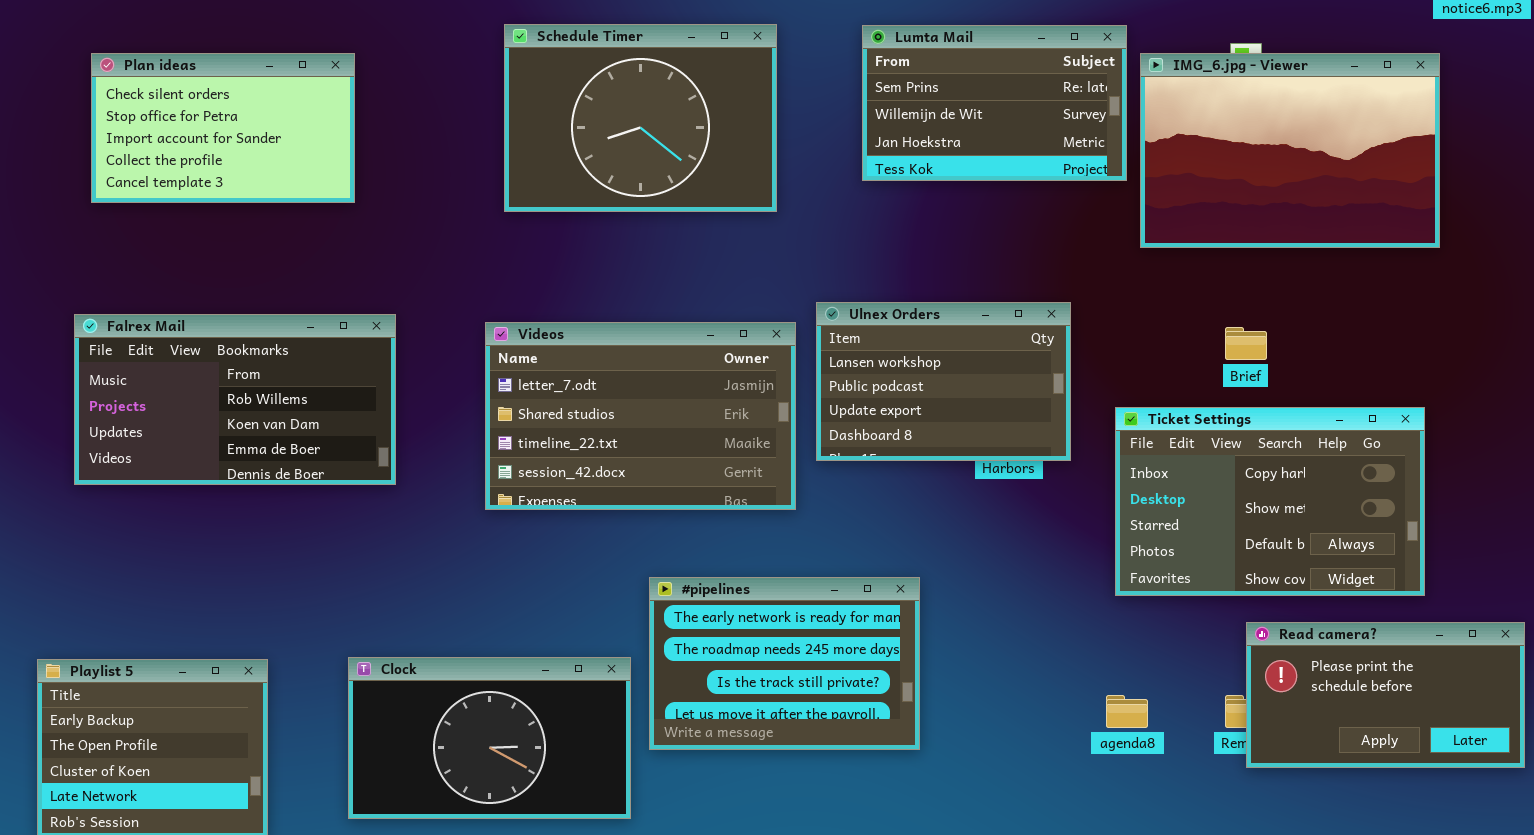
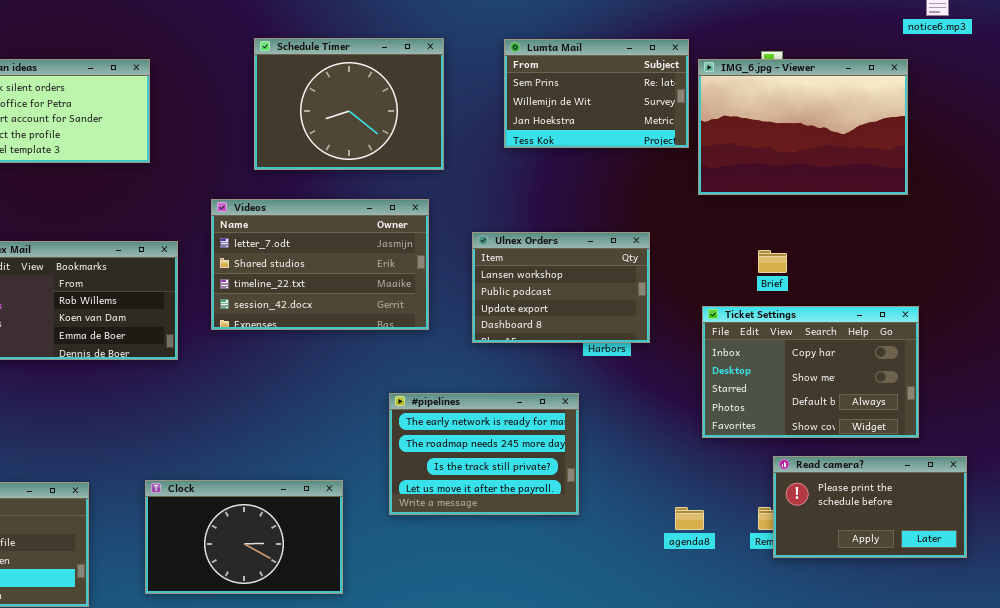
Videos: [485,322,796,510] -> [211,199,429,330], moved
Ticket Settings: [1115,407,1425,596] -> [702,306,919,438], moved
#pipelines: [649,577,920,750] -> [389,393,579,515], moved

